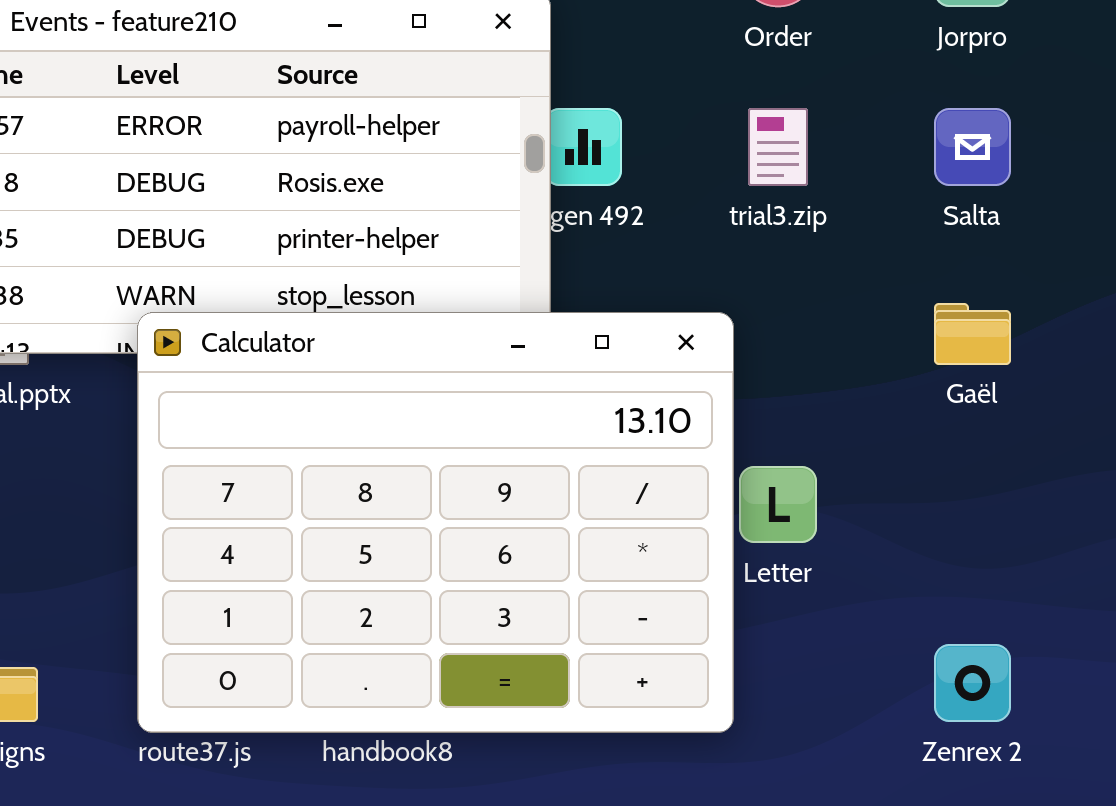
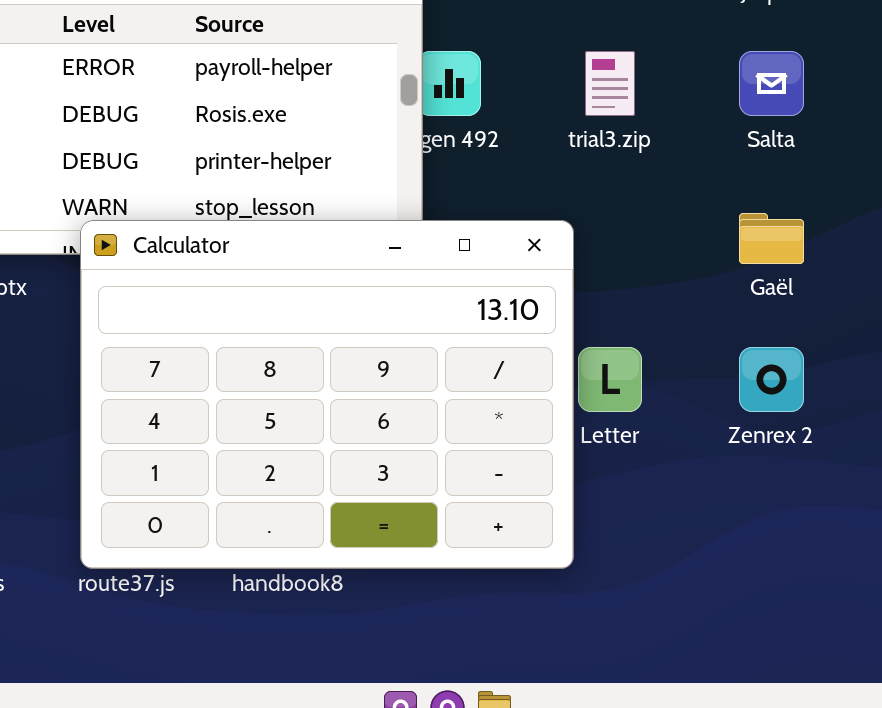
Zenrex 2: [934,644,1011,722] -> [739,347,804,412], moved

